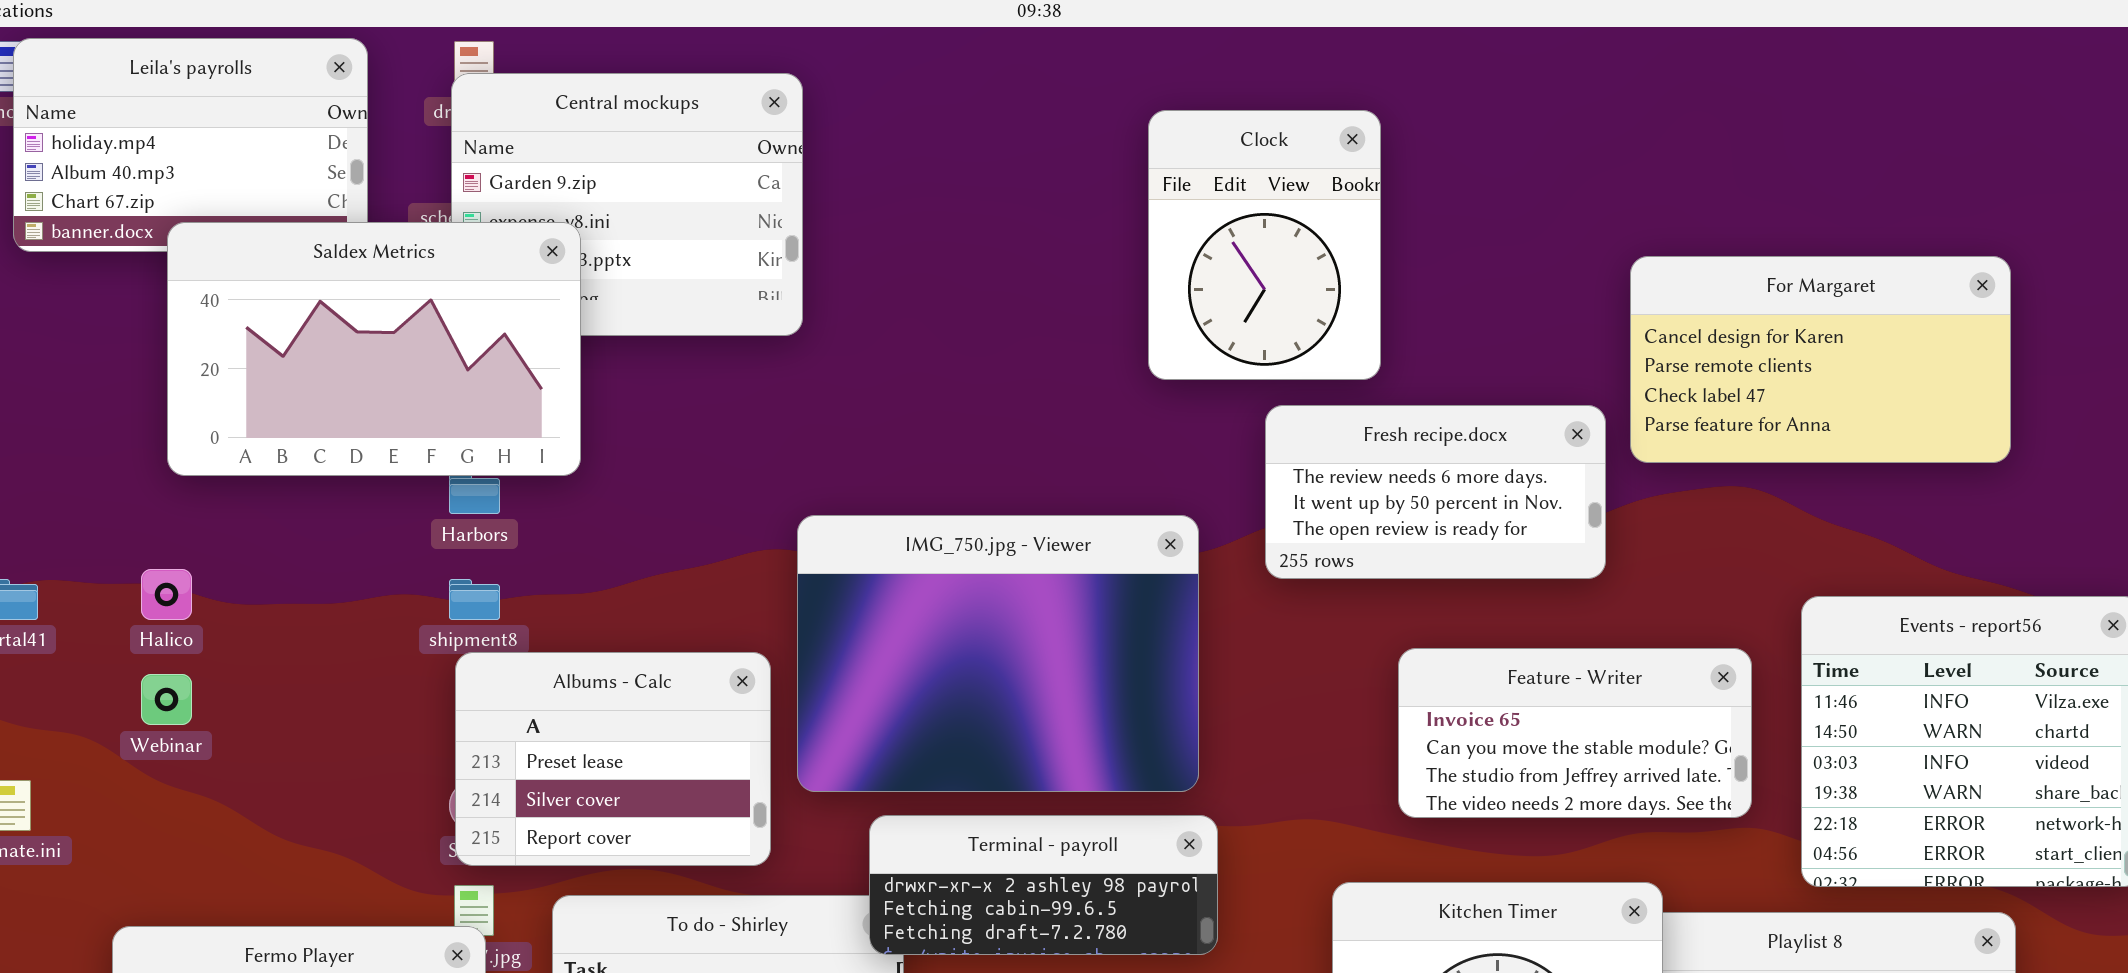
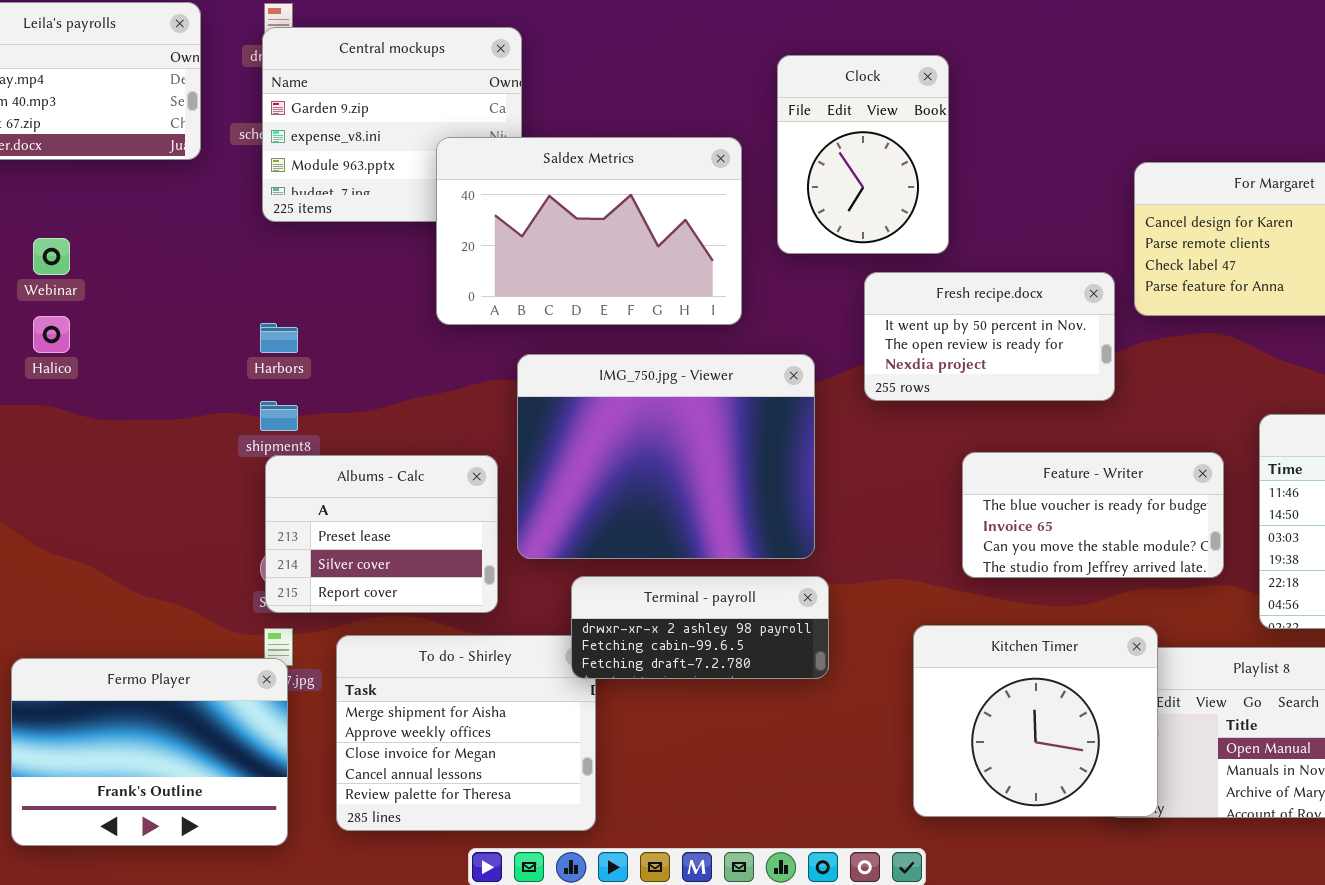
Saldex Metrics: [167,222,581,476] -> [436,137,742,325], moved
Fresh recipe.docx: [1265,405,1606,579] -> [864,272,1115,401], scrolled down 1 row
Halico: [141,569,192,620] -> [33,316,70,353], moved
Feature - Writer: [1398,648,1752,818] -> [962,452,1224,578], scrolled up 1 row
Webinar: [141,674,192,725] -> [33,238,70,275], moved

